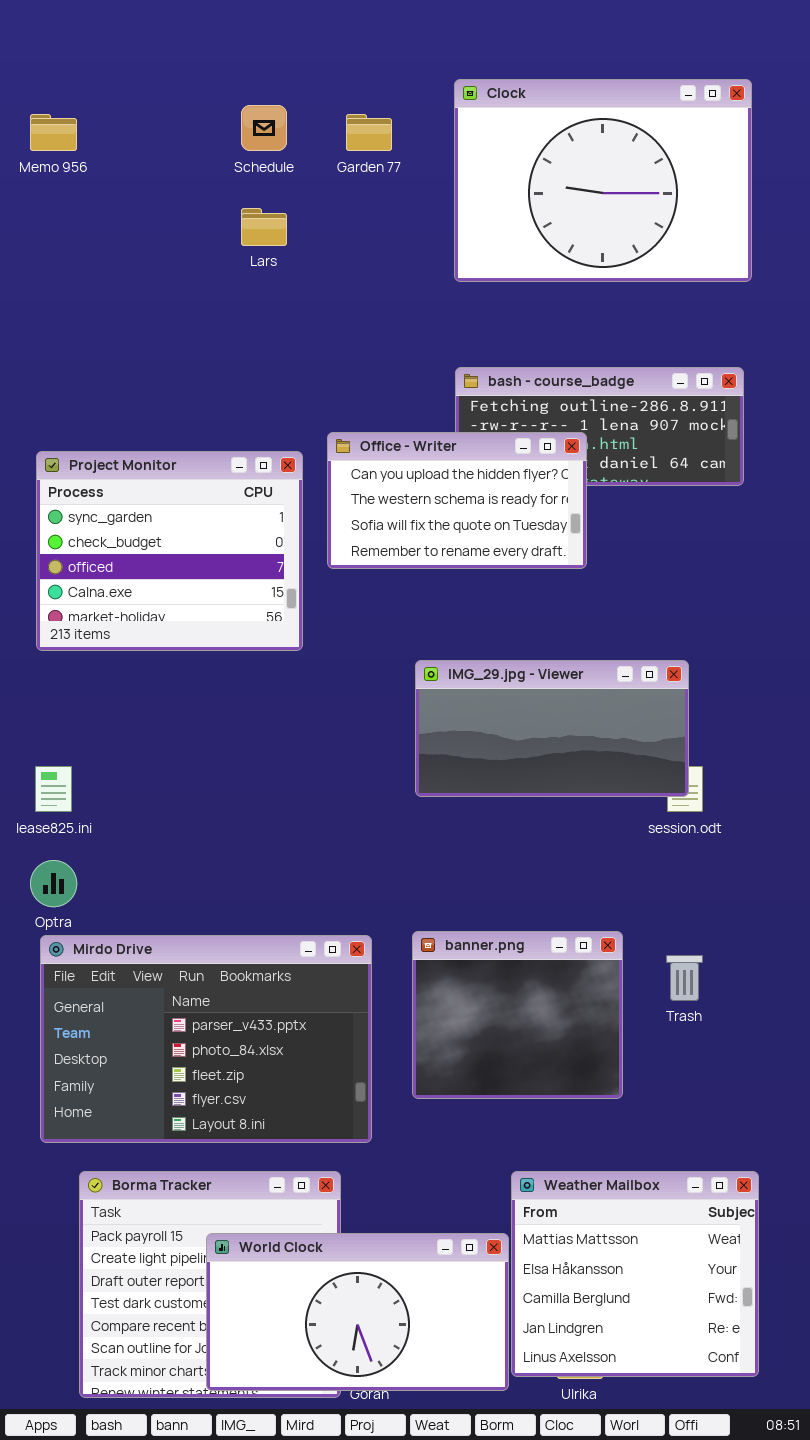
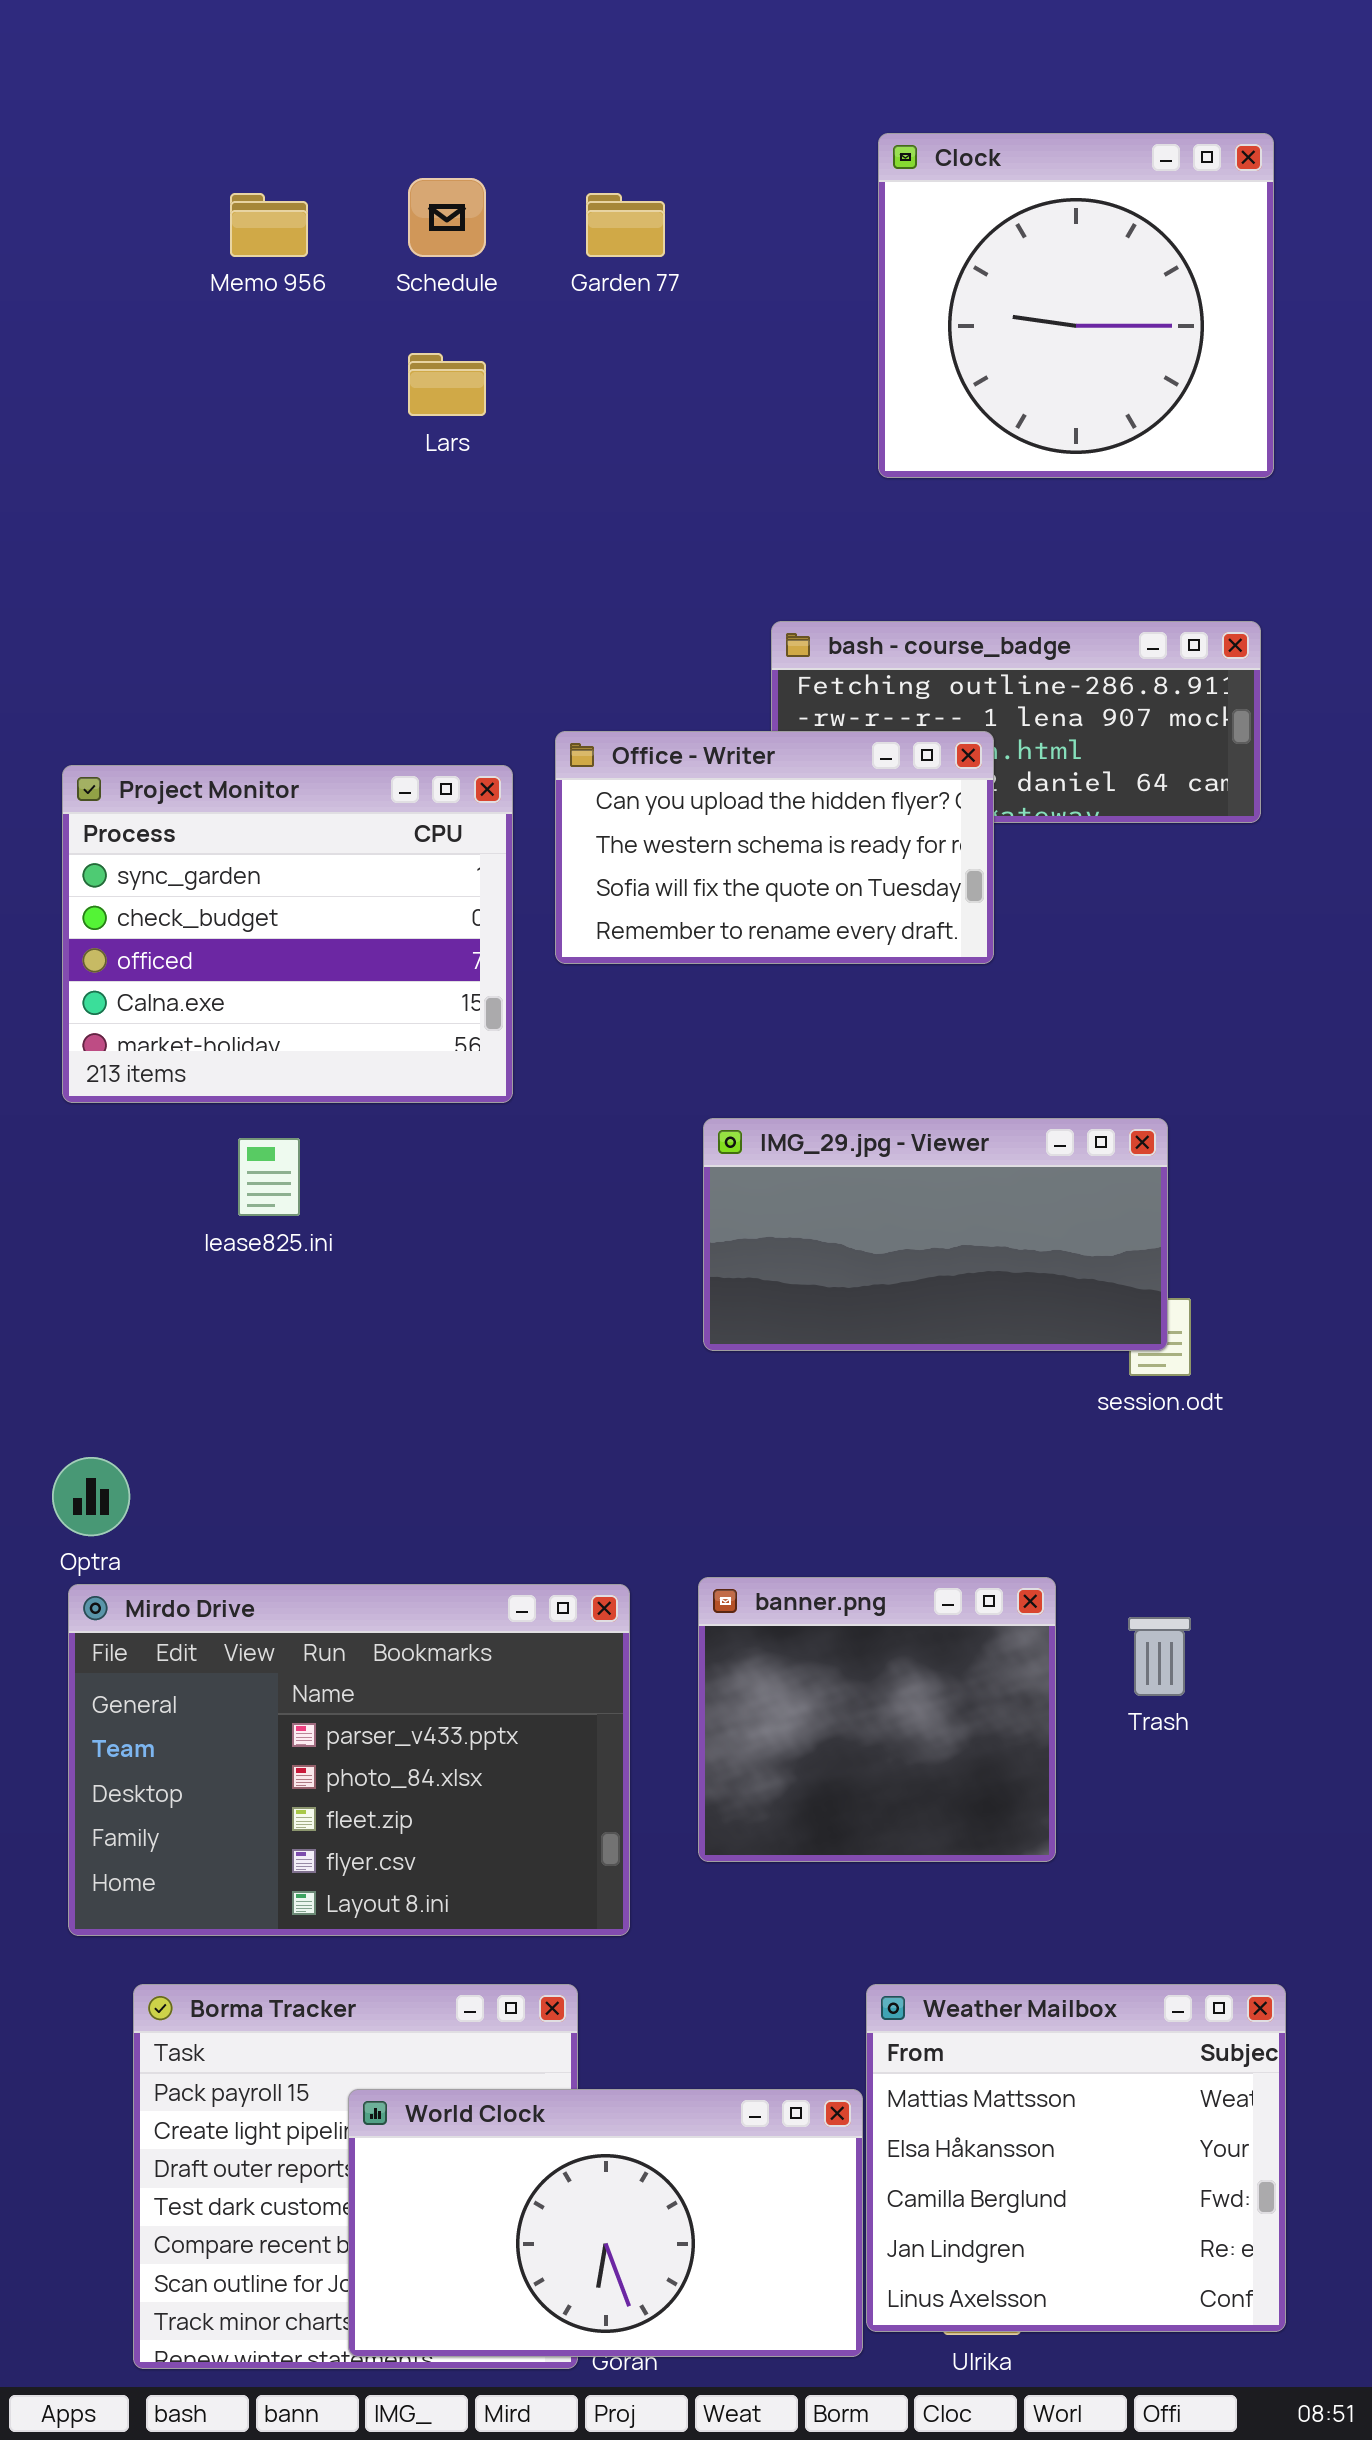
Clock: [454,79,752,282] -> [878,133,1274,478], resized
Memo 956: [30,114,77,151] -> [230,193,308,257], moved
lease825.ini: [35,766,72,812] -> [238,1138,300,1216], moved

